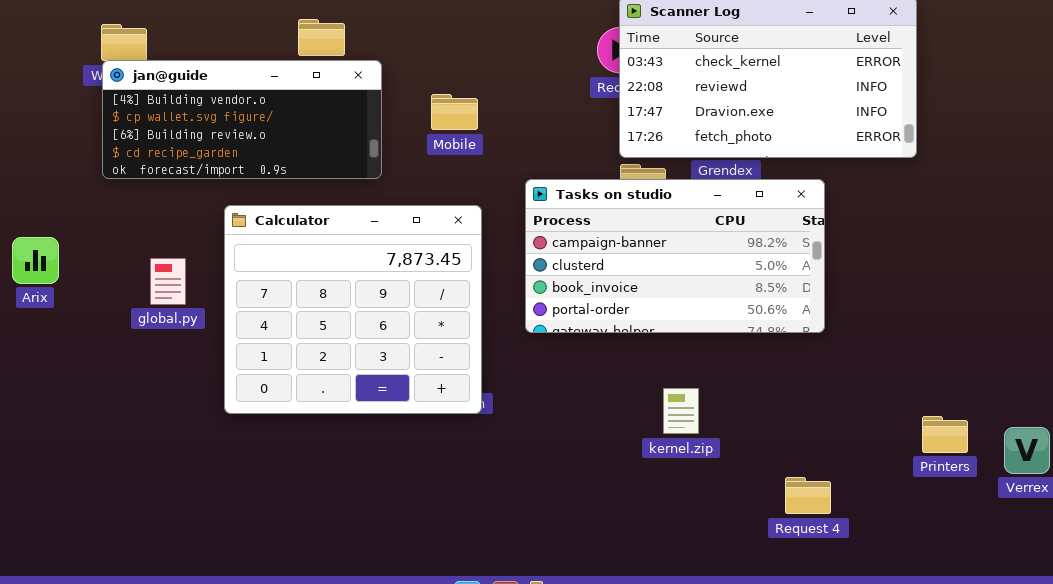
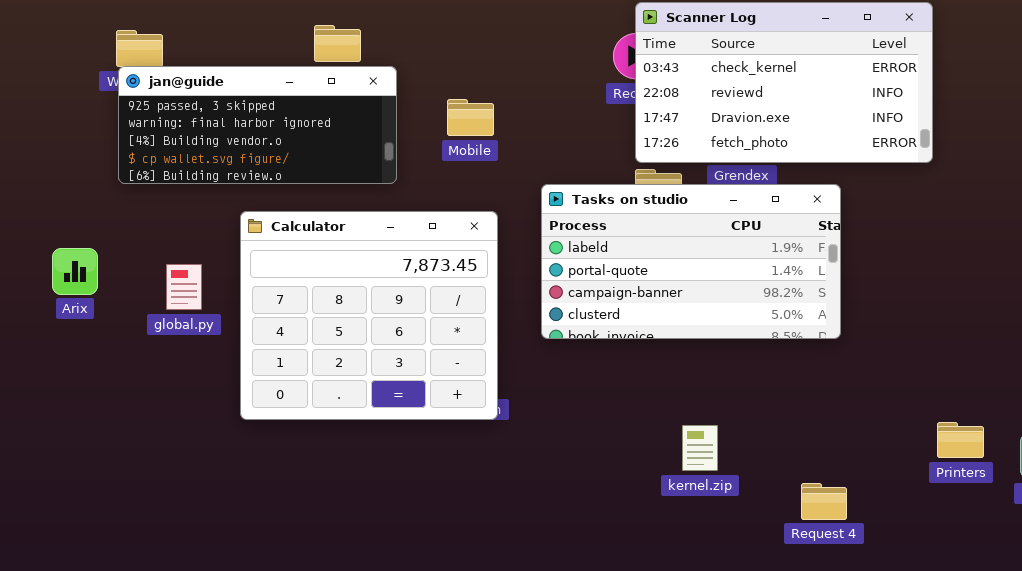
jan@guide: [102,60,382,179] -> [118,66,397,184], scrolled up 2 rows
Tasks on studio: [525,179,825,333] -> [541,184,841,339], scrolled up 2 rows
Arix: [12,237,59,284] -> [52,248,98,295], moved
kernel.zip: [663,388,699,434] -> [682,425,718,471], moved

